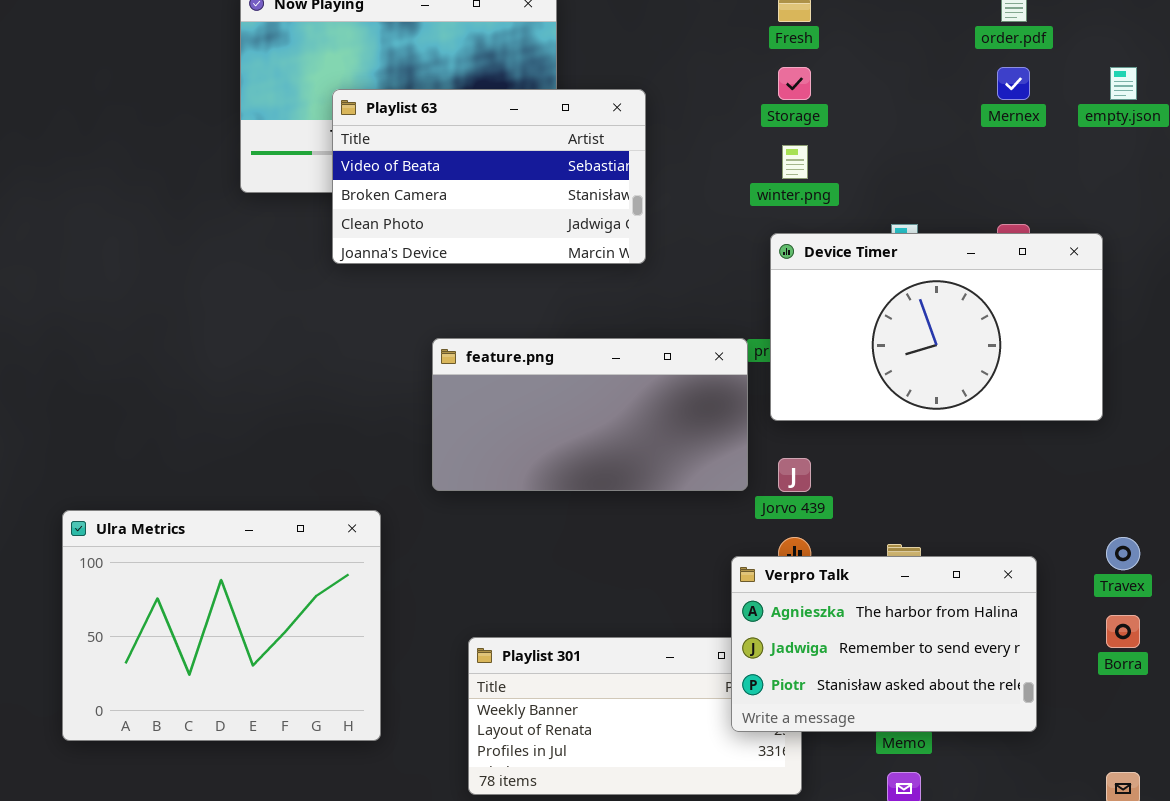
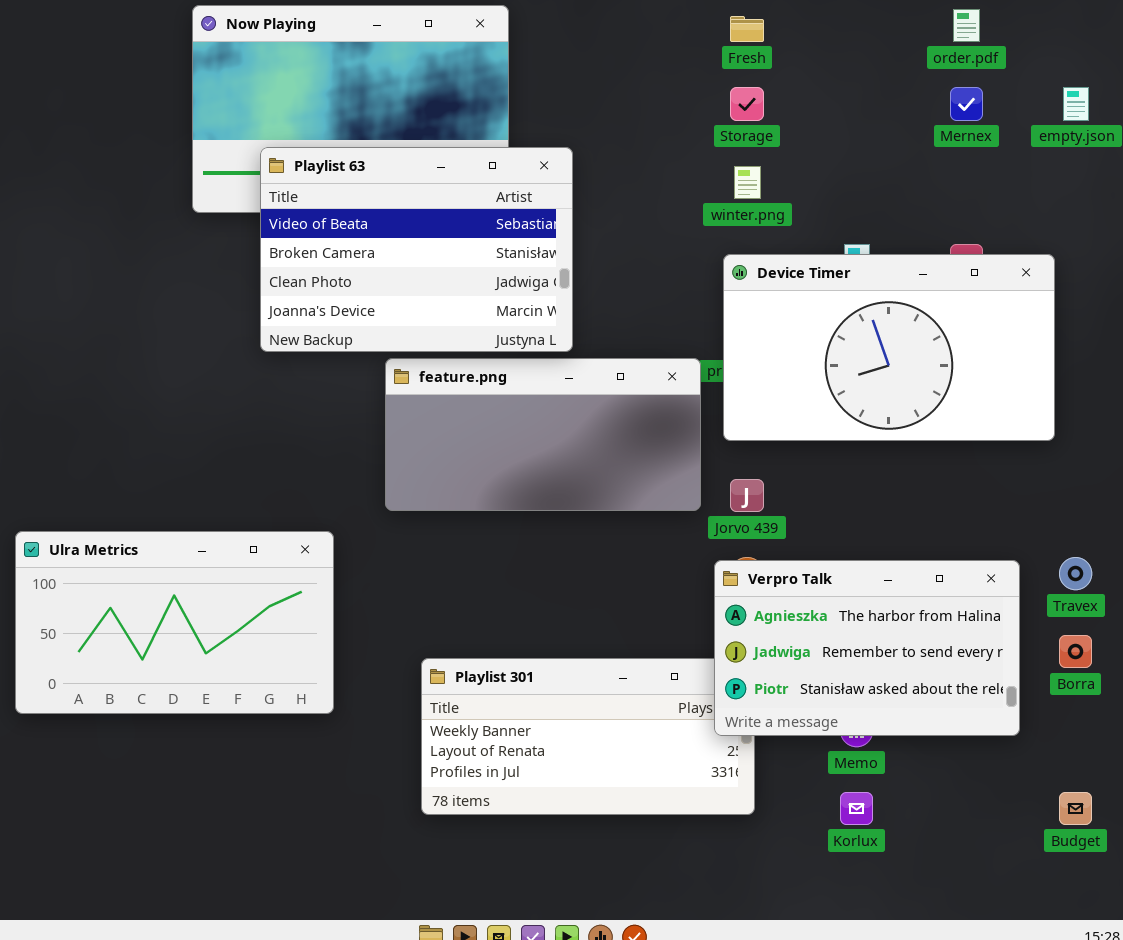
Playlist 63: [332,89,646,264] -> [260,147,573,352], moved, resized
Ulra Metrics: [62,510,381,741] -> [15,531,334,714], resized
Verpro Talk: [731,556,1037,732] -> [714,560,1020,736], moved

